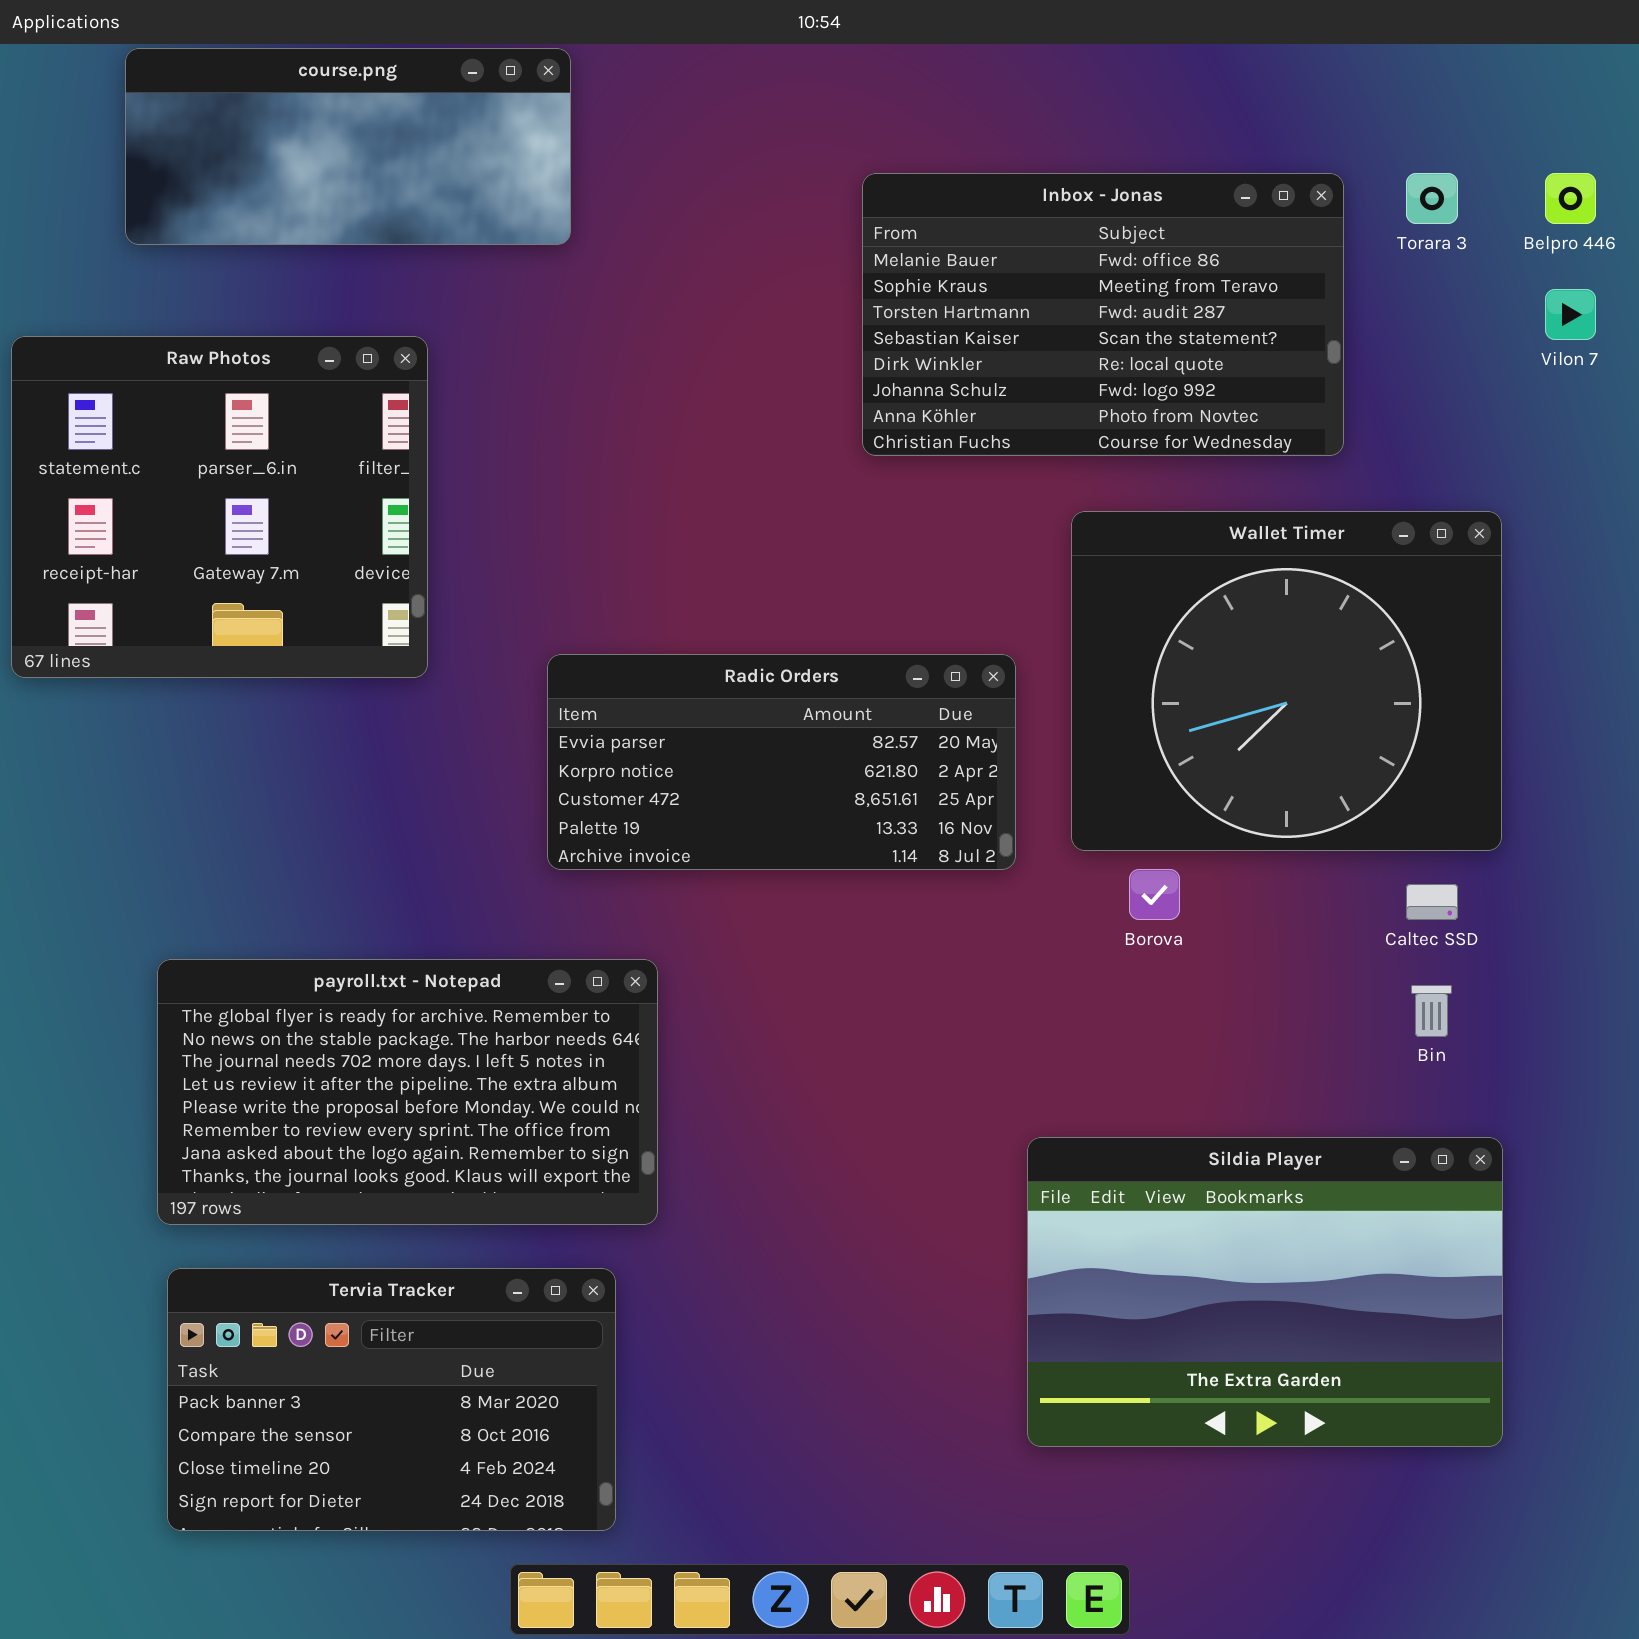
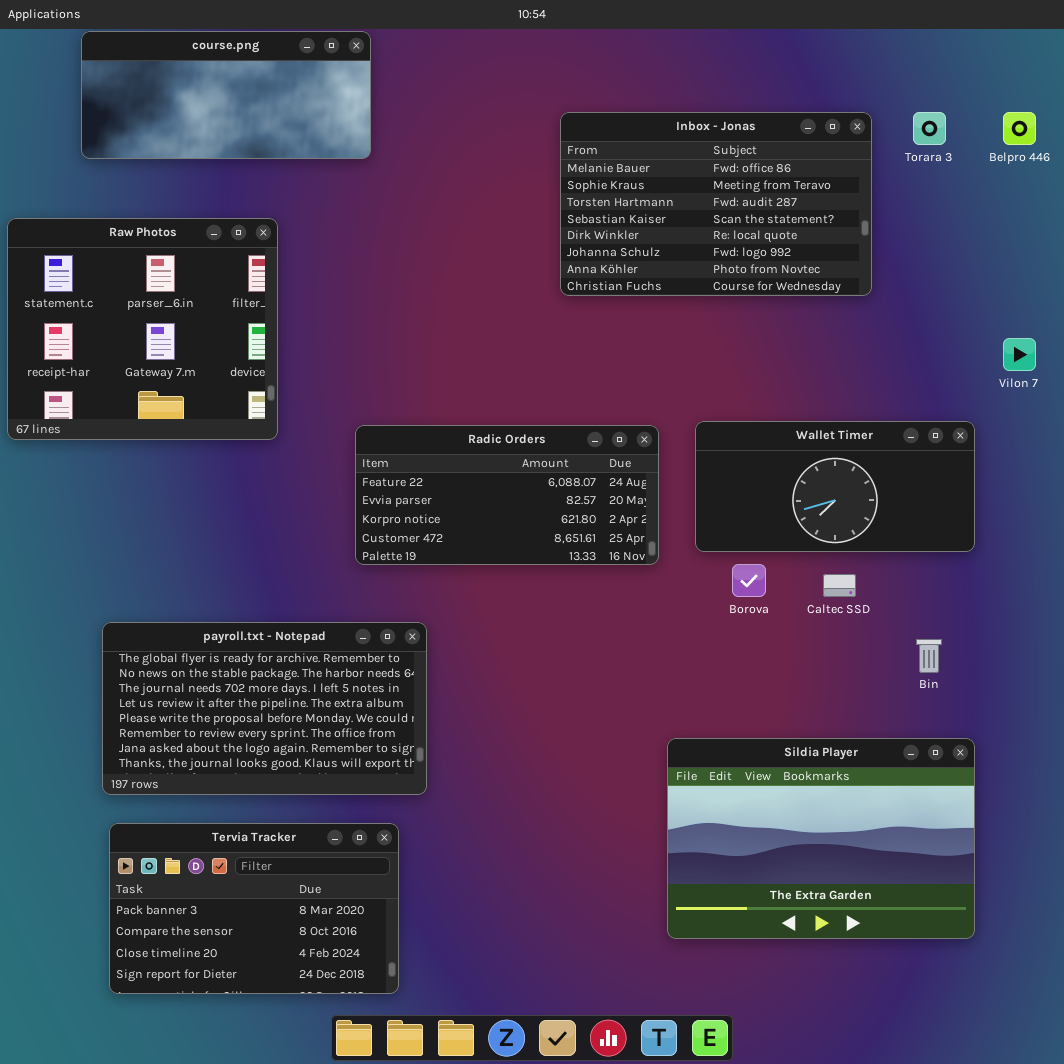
Vilon 7: [1545,289,1596,340] -> [1003,338,1036,371], moved
Wallet Timer: [1071,511,1502,851] -> [695,421,975,552], resized
Radic Orders: [547,654,1016,870] -> [355,425,659,565], scrolled up 1 row
Caltec SSD: [1406,884,1458,920] -> [823,574,856,597], moved

